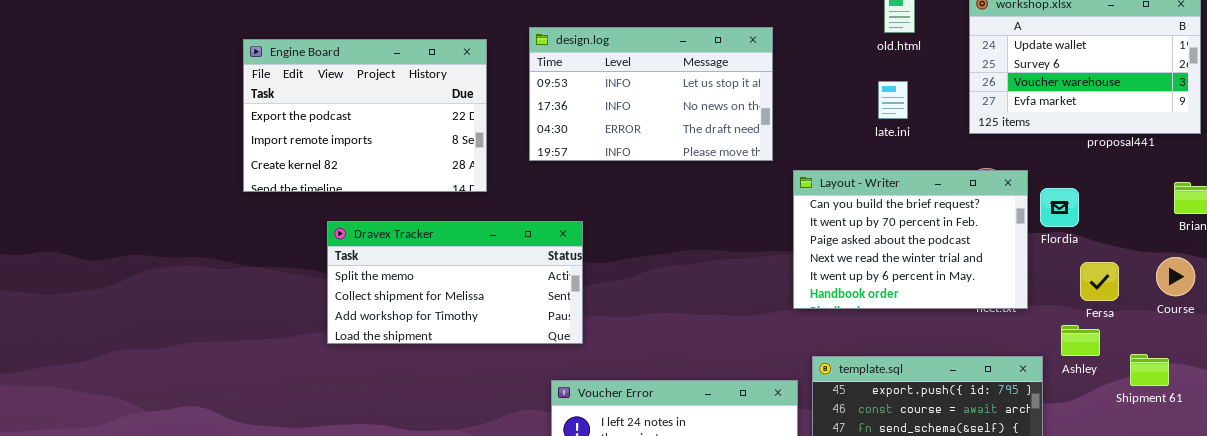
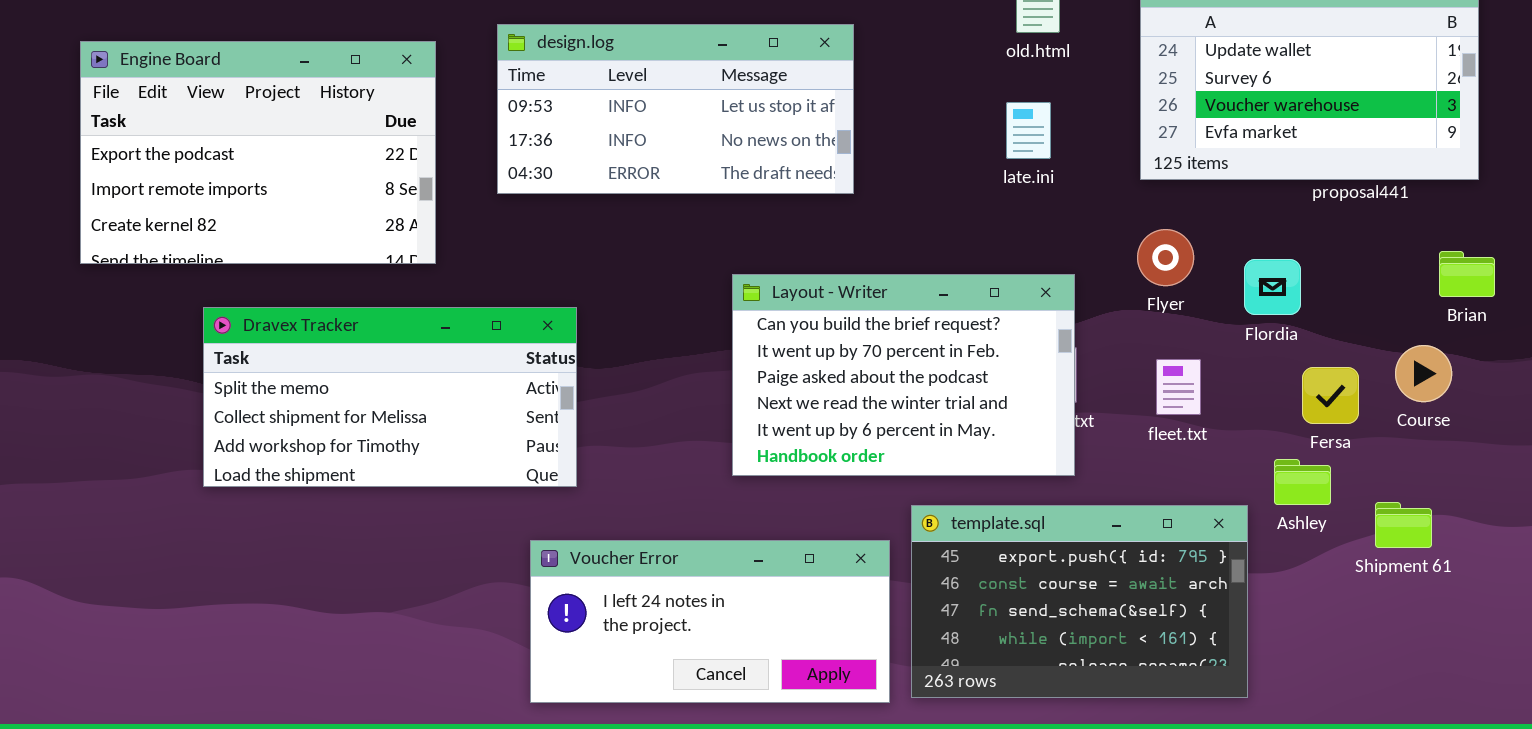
design.log: [529,27,773,161] -> [497,24,854,194], resized
Layout - Writer: [793,170,1028,309] -> [732,274,1075,476], moved
Course: [1156,257,1195,296] -> [1395,345,1452,402], moved

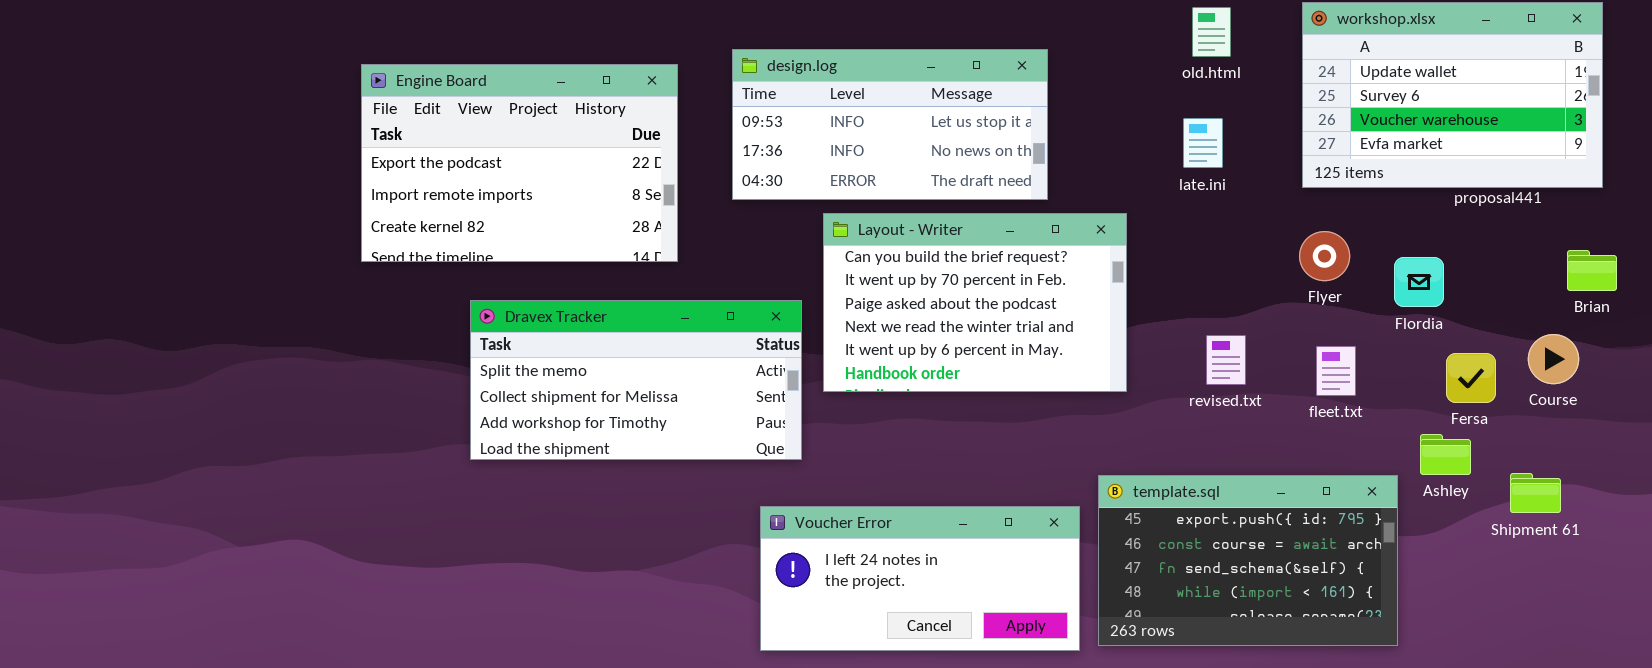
Layout - Writer: [732,274,1075,476] -> [823,213,1127,392], moved

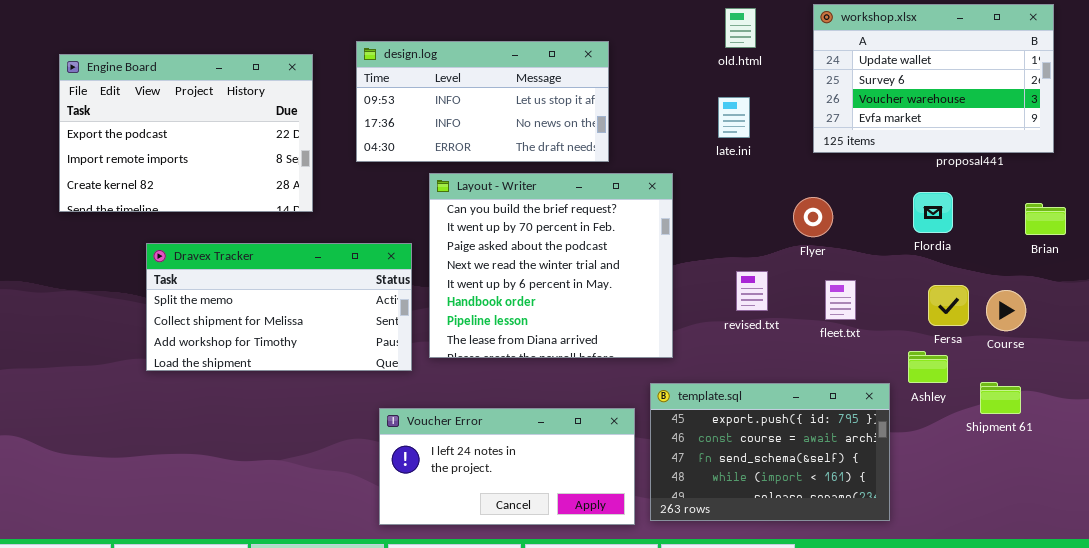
Layout - Writer: [823,213,1127,392] -> [429,173,673,358], resized
Flyer: [1299,231,1350,281] -> [793,197,833,237], moved
Flordia: [1394,257,1444,307] -> [913,192,953,233], moved
Course: [1528,334,1579,384] -> [986,290,1026,331], moved

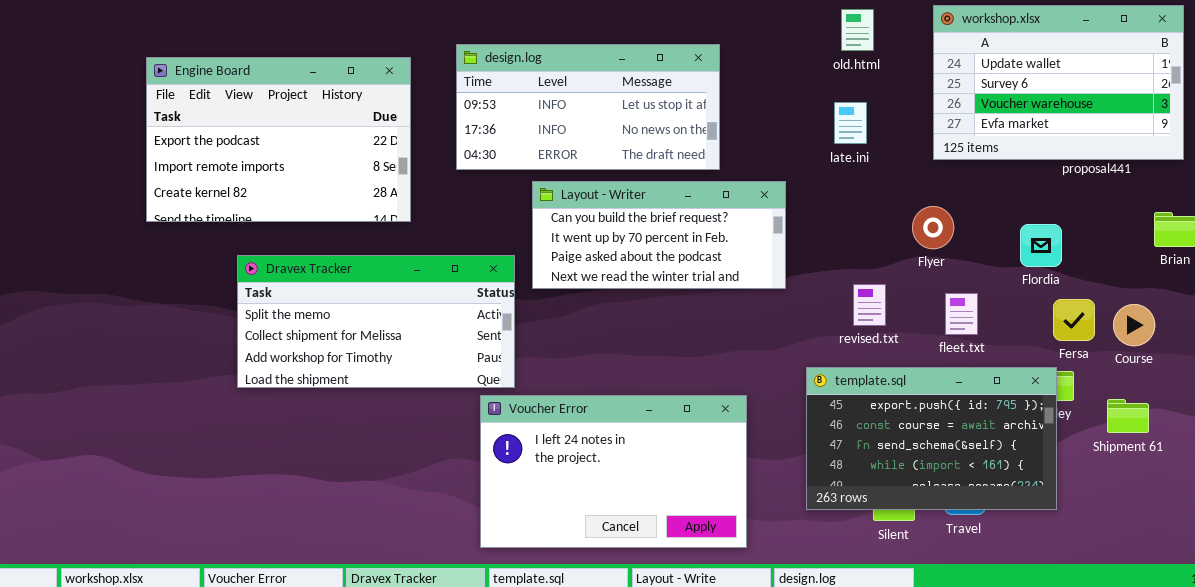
Layout - Writer: [429,173,673,358] -> [532,181,786,289], resized
Flordia: [913,192,953,233] -> [1020,224,1062,267], moved
template.sql: [650,383,890,521] -> [806,367,1057,510], moved
Voucher Error: [379,408,635,525] -> [480,395,747,548], resized

